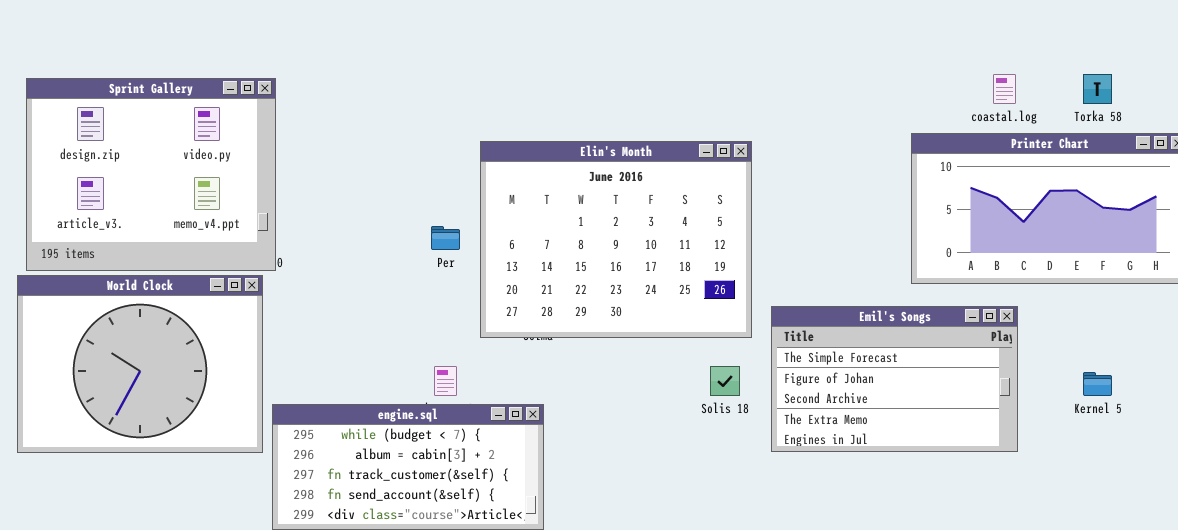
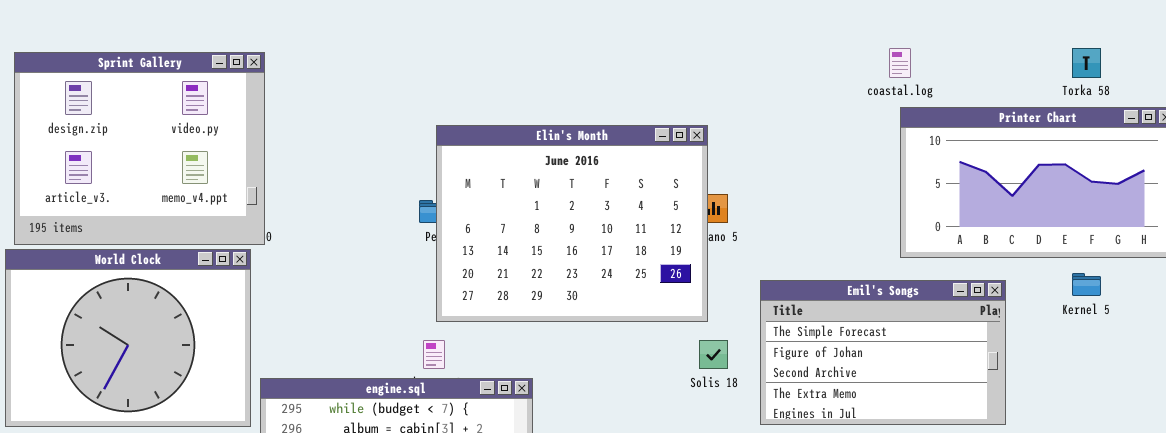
coastal.log: [993,74,1016,104] -> [889,48,911,78], moved
Elin's Month: [480,141,752,338] -> [436,125,708,322], moved
Kernel 5: [1083,372,1112,396] -> [1072,273,1101,296], moved

